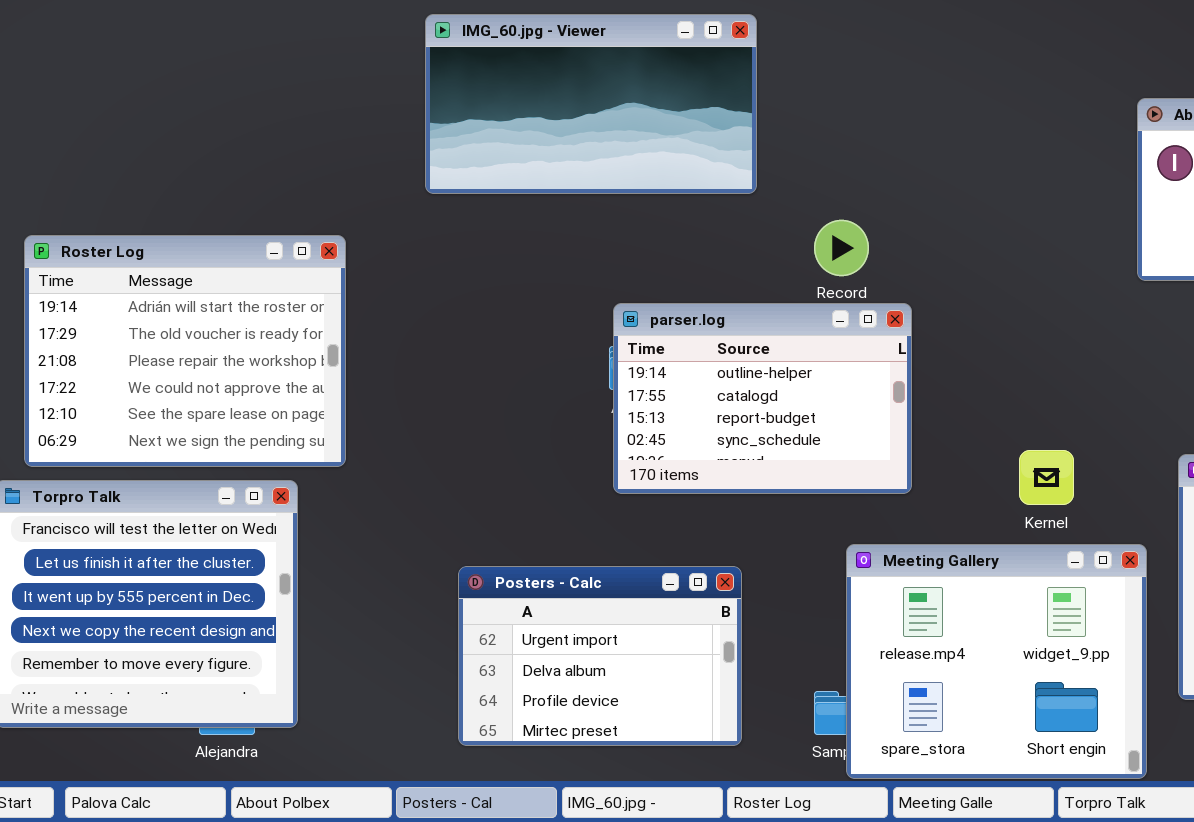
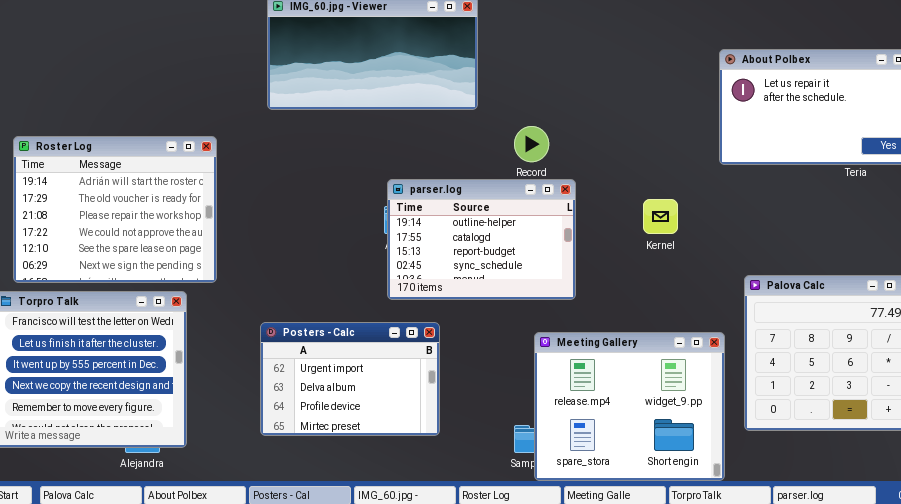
Kernel: [1019,450,1074,505] -> [643,199,678,234], moved
Posters - Calc: [458,566,742,746] -> [260,322,440,436], moved

